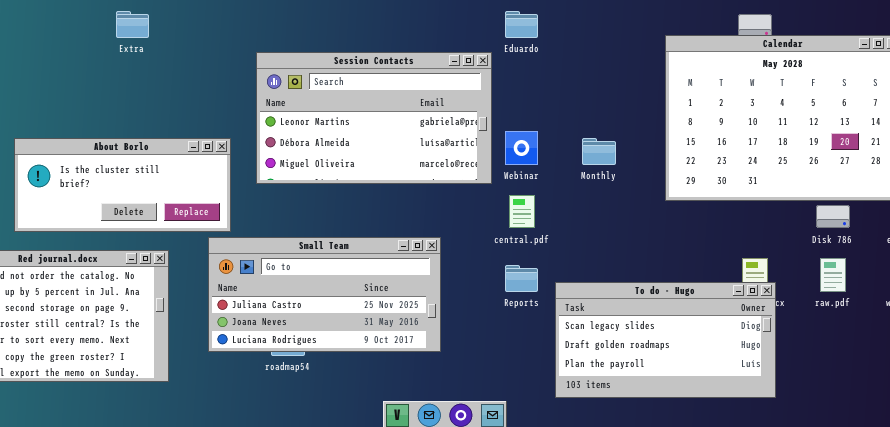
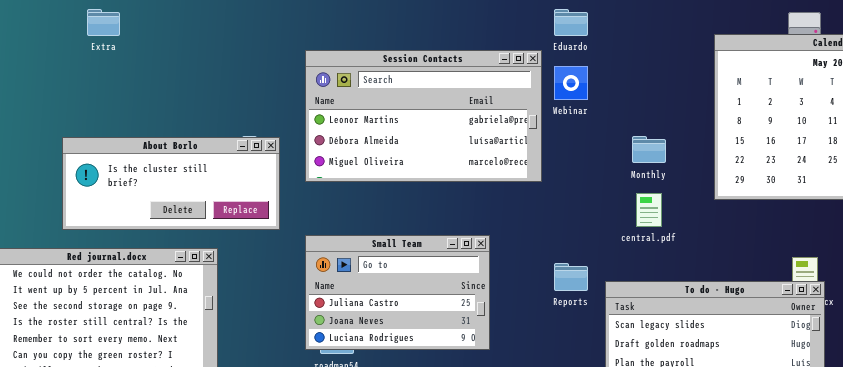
Extra: [116,11,149,38] -> [87,9,120,36], moved
Webinar: [505,131,538,165] -> [554,66,588,100], moved
central.pdf: [509,195,535,228] -> [636,193,662,227], moved
Small Team: [208,237,441,352] -> [305,235,490,350], resized

